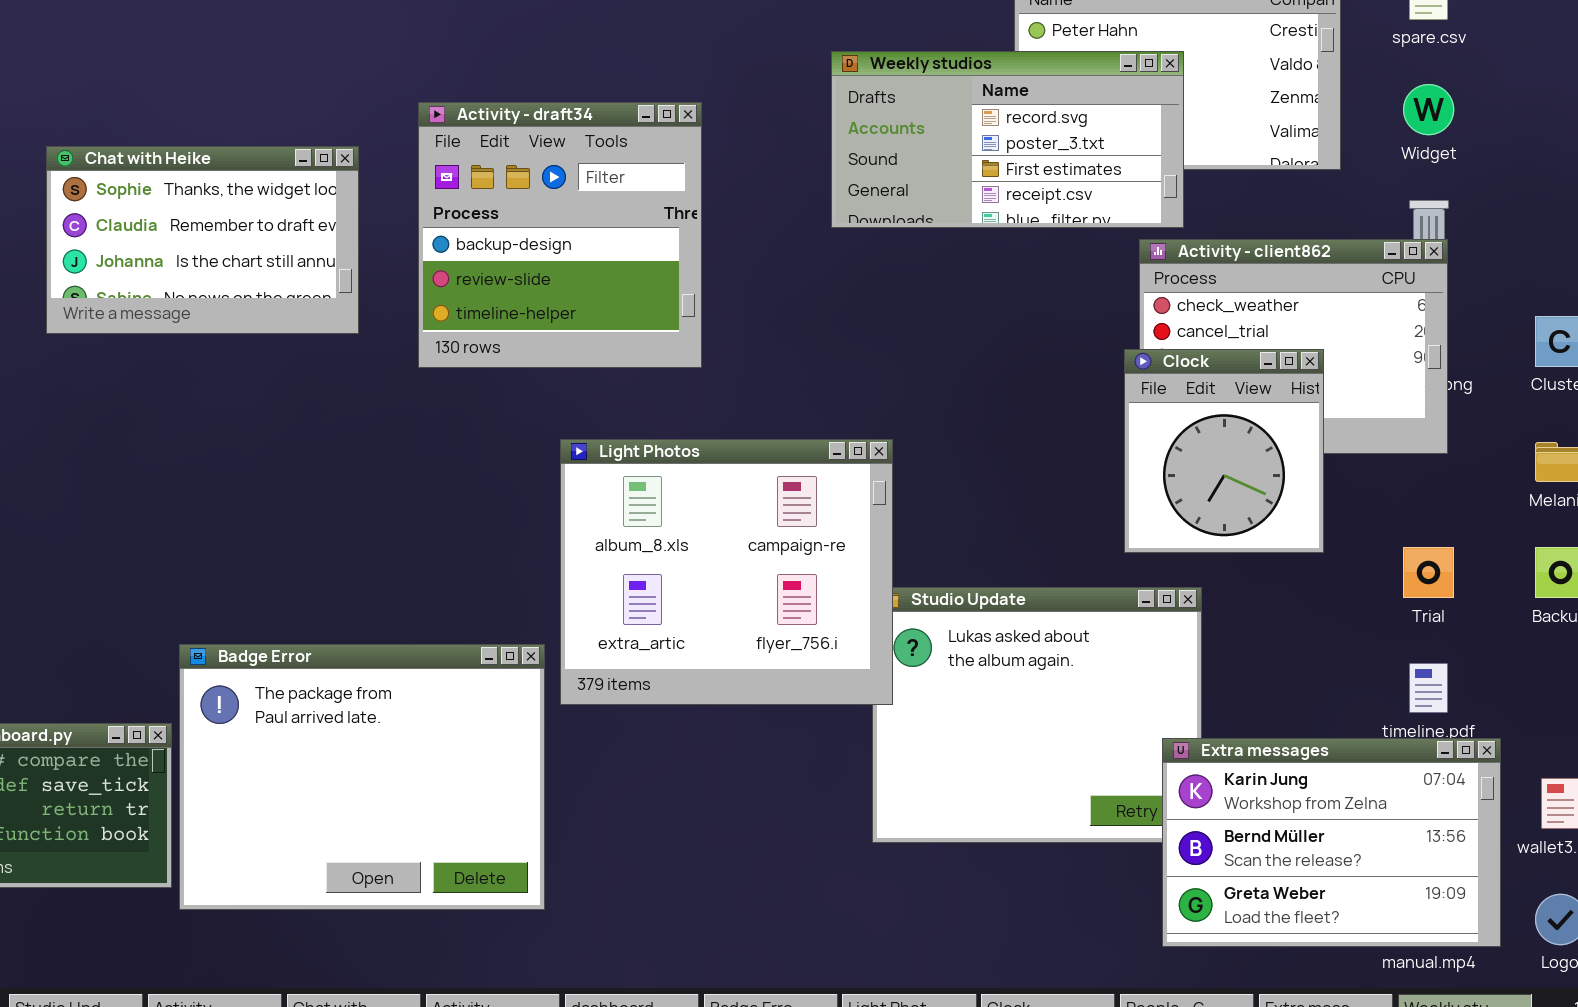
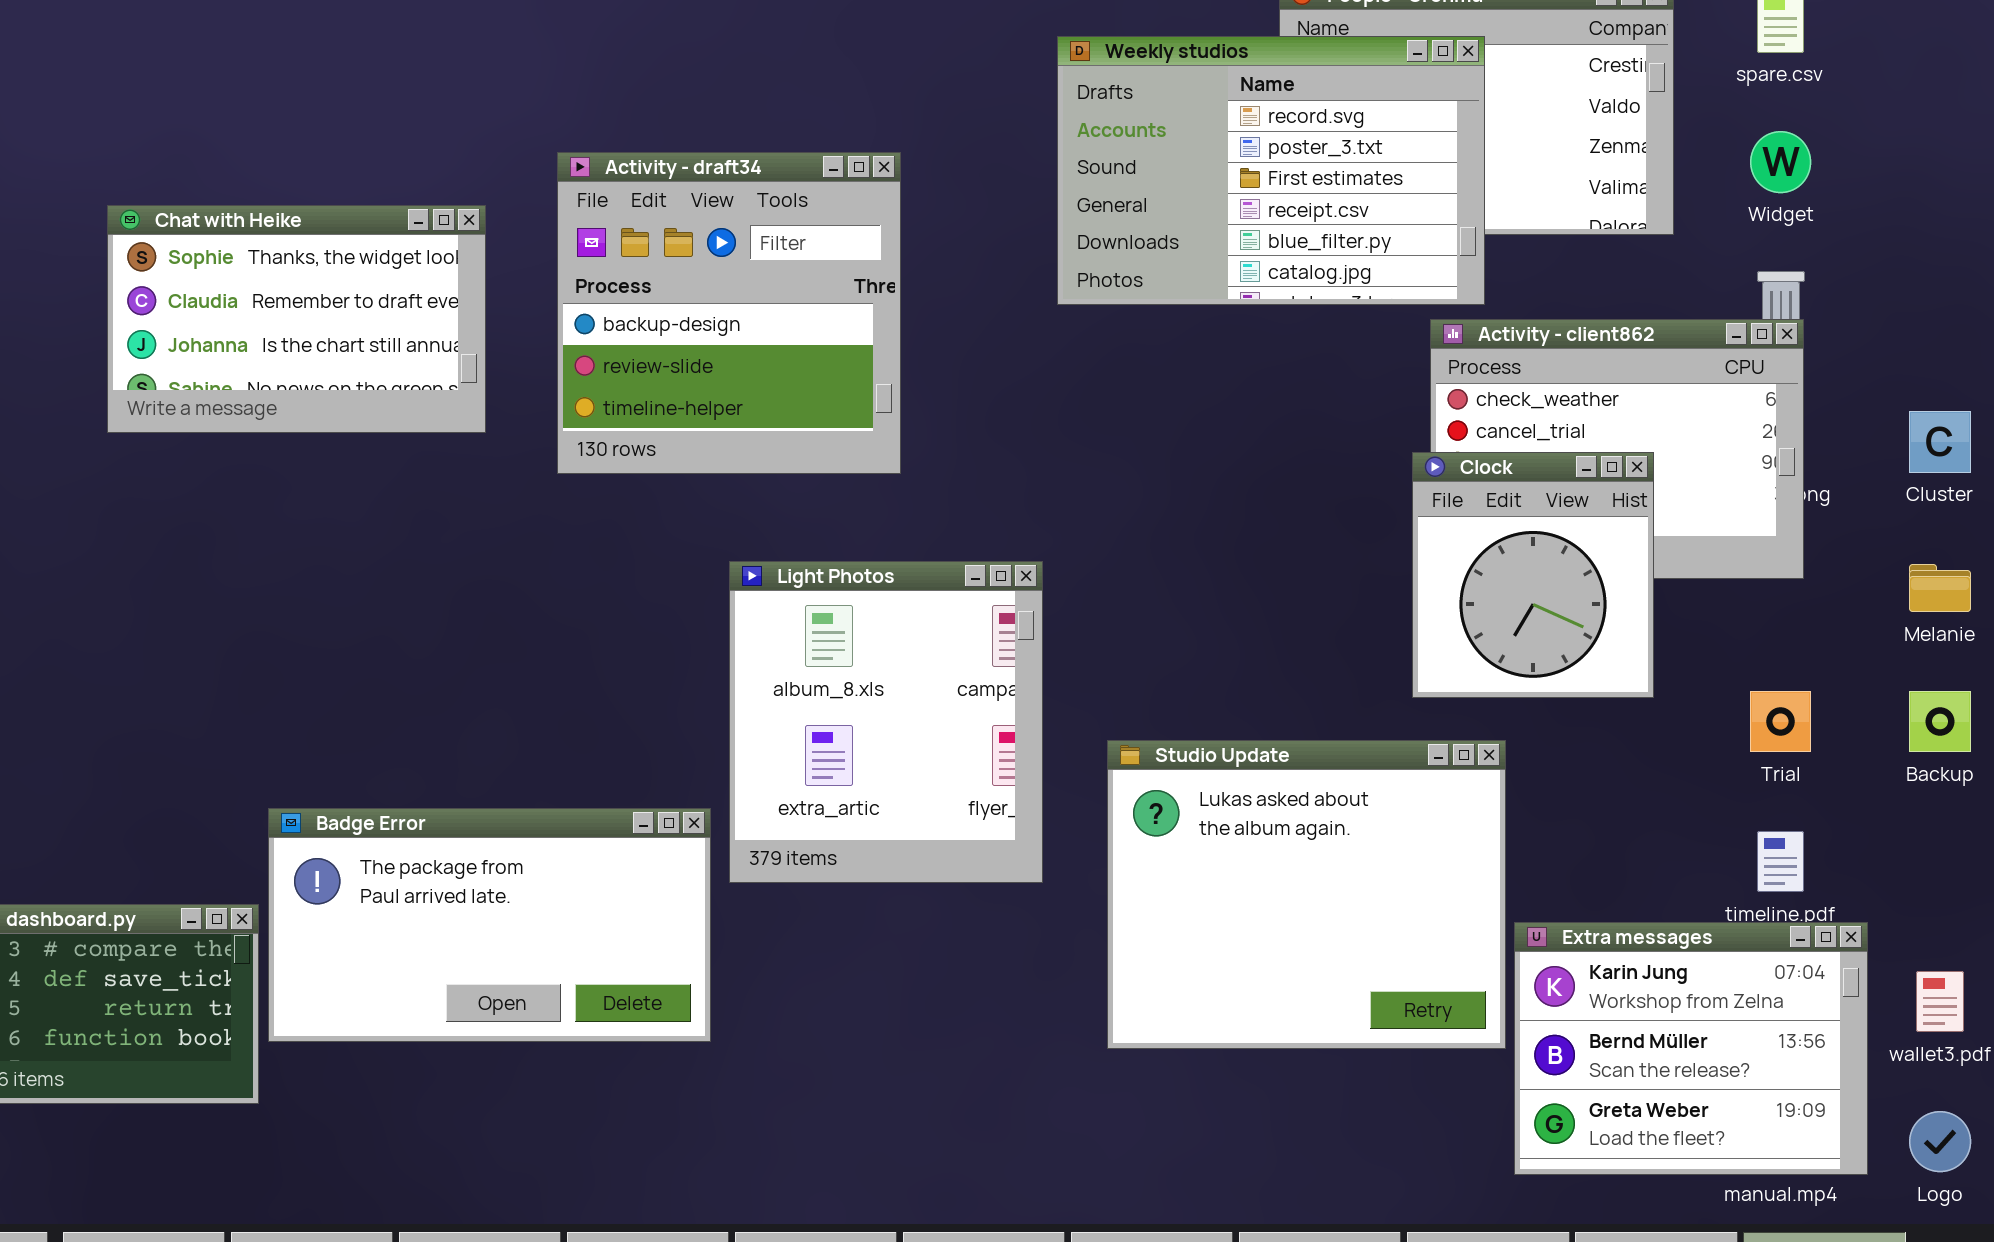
Weekly studios: [831,51,1184,228] -> [1057,36,1485,305], resized
Light Photos: [560,439,893,705] -> [729,561,1043,883], resized
Badge Error: [179,644,545,910] -> [268,808,711,1042], resized
Extra messages: [1162,738,1501,947] -> [1514,922,1868,1175], resized

